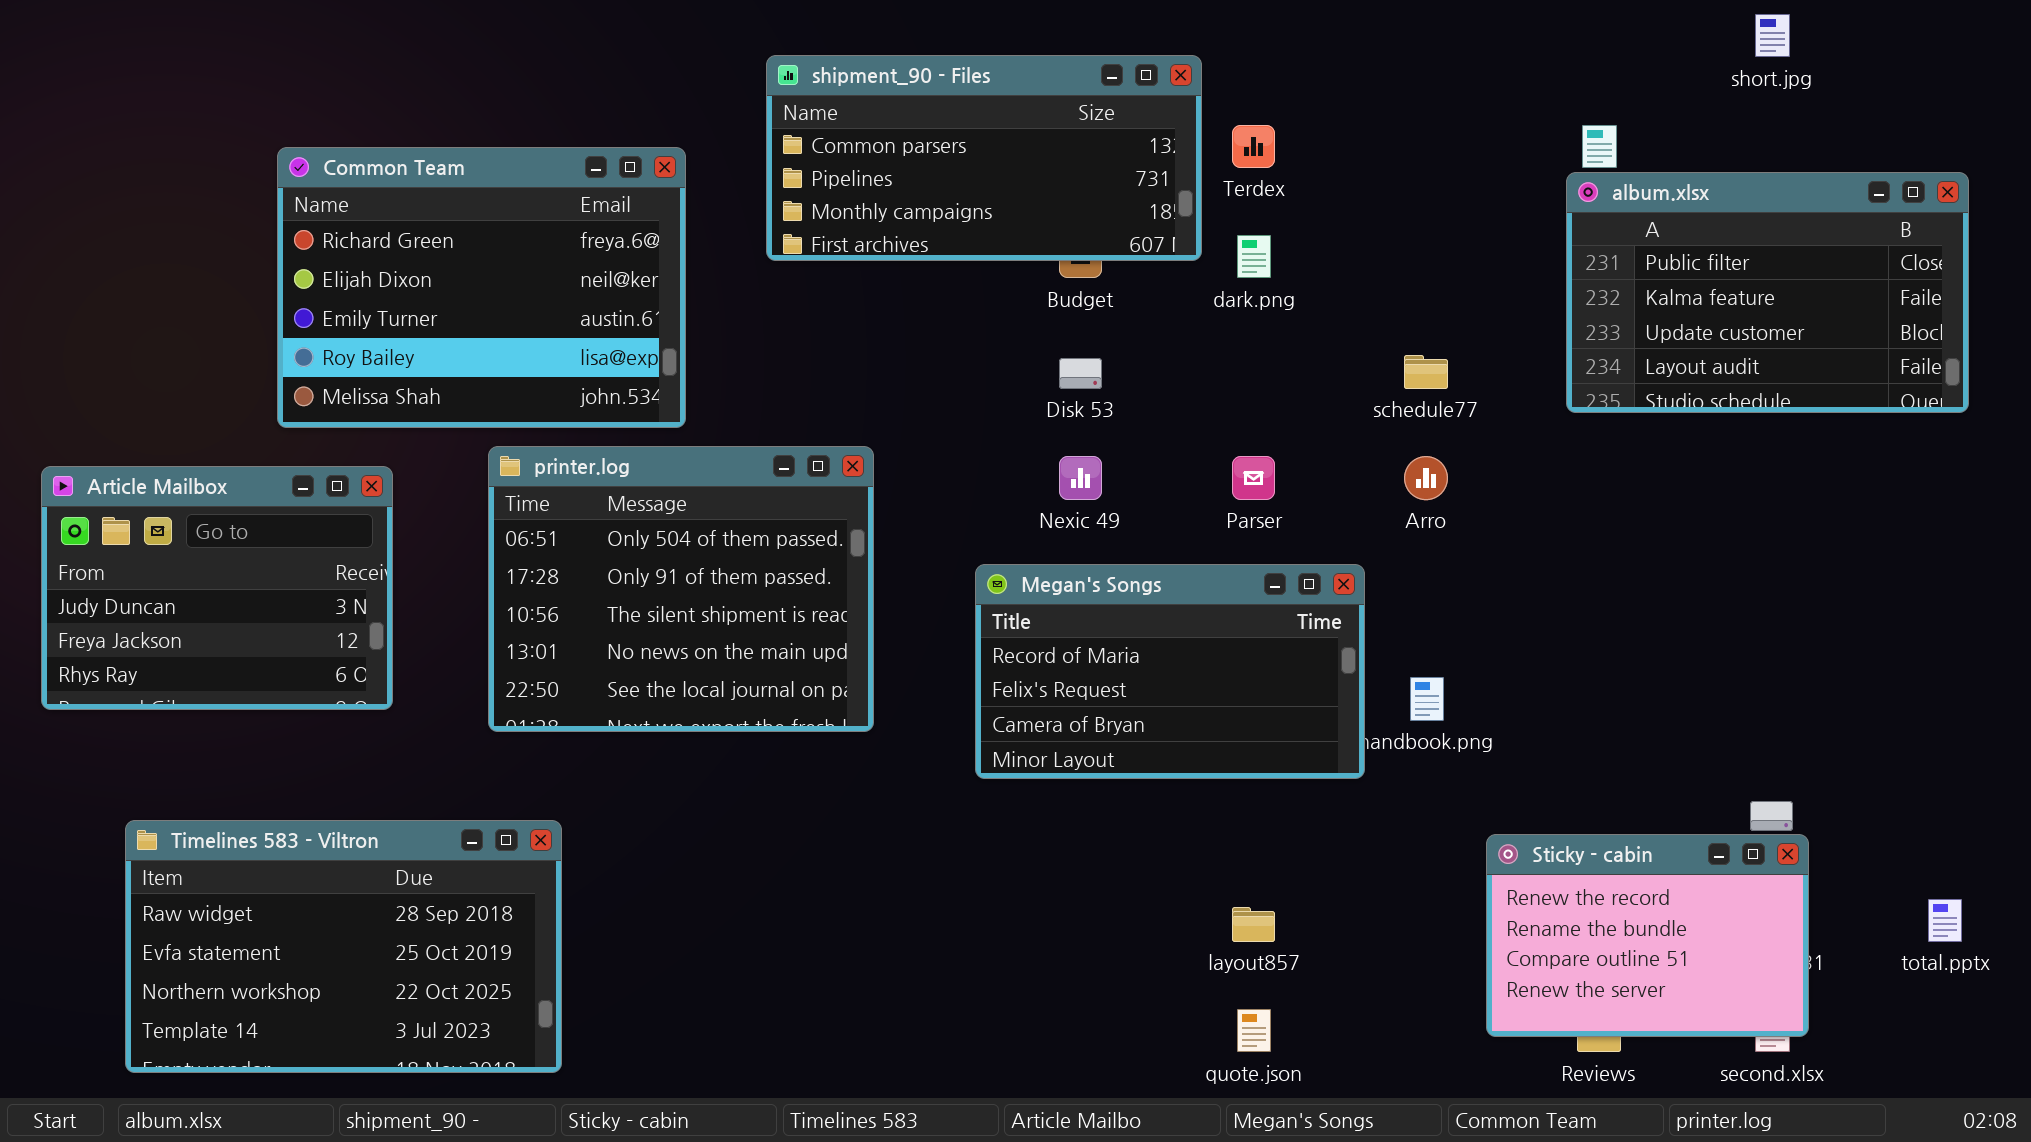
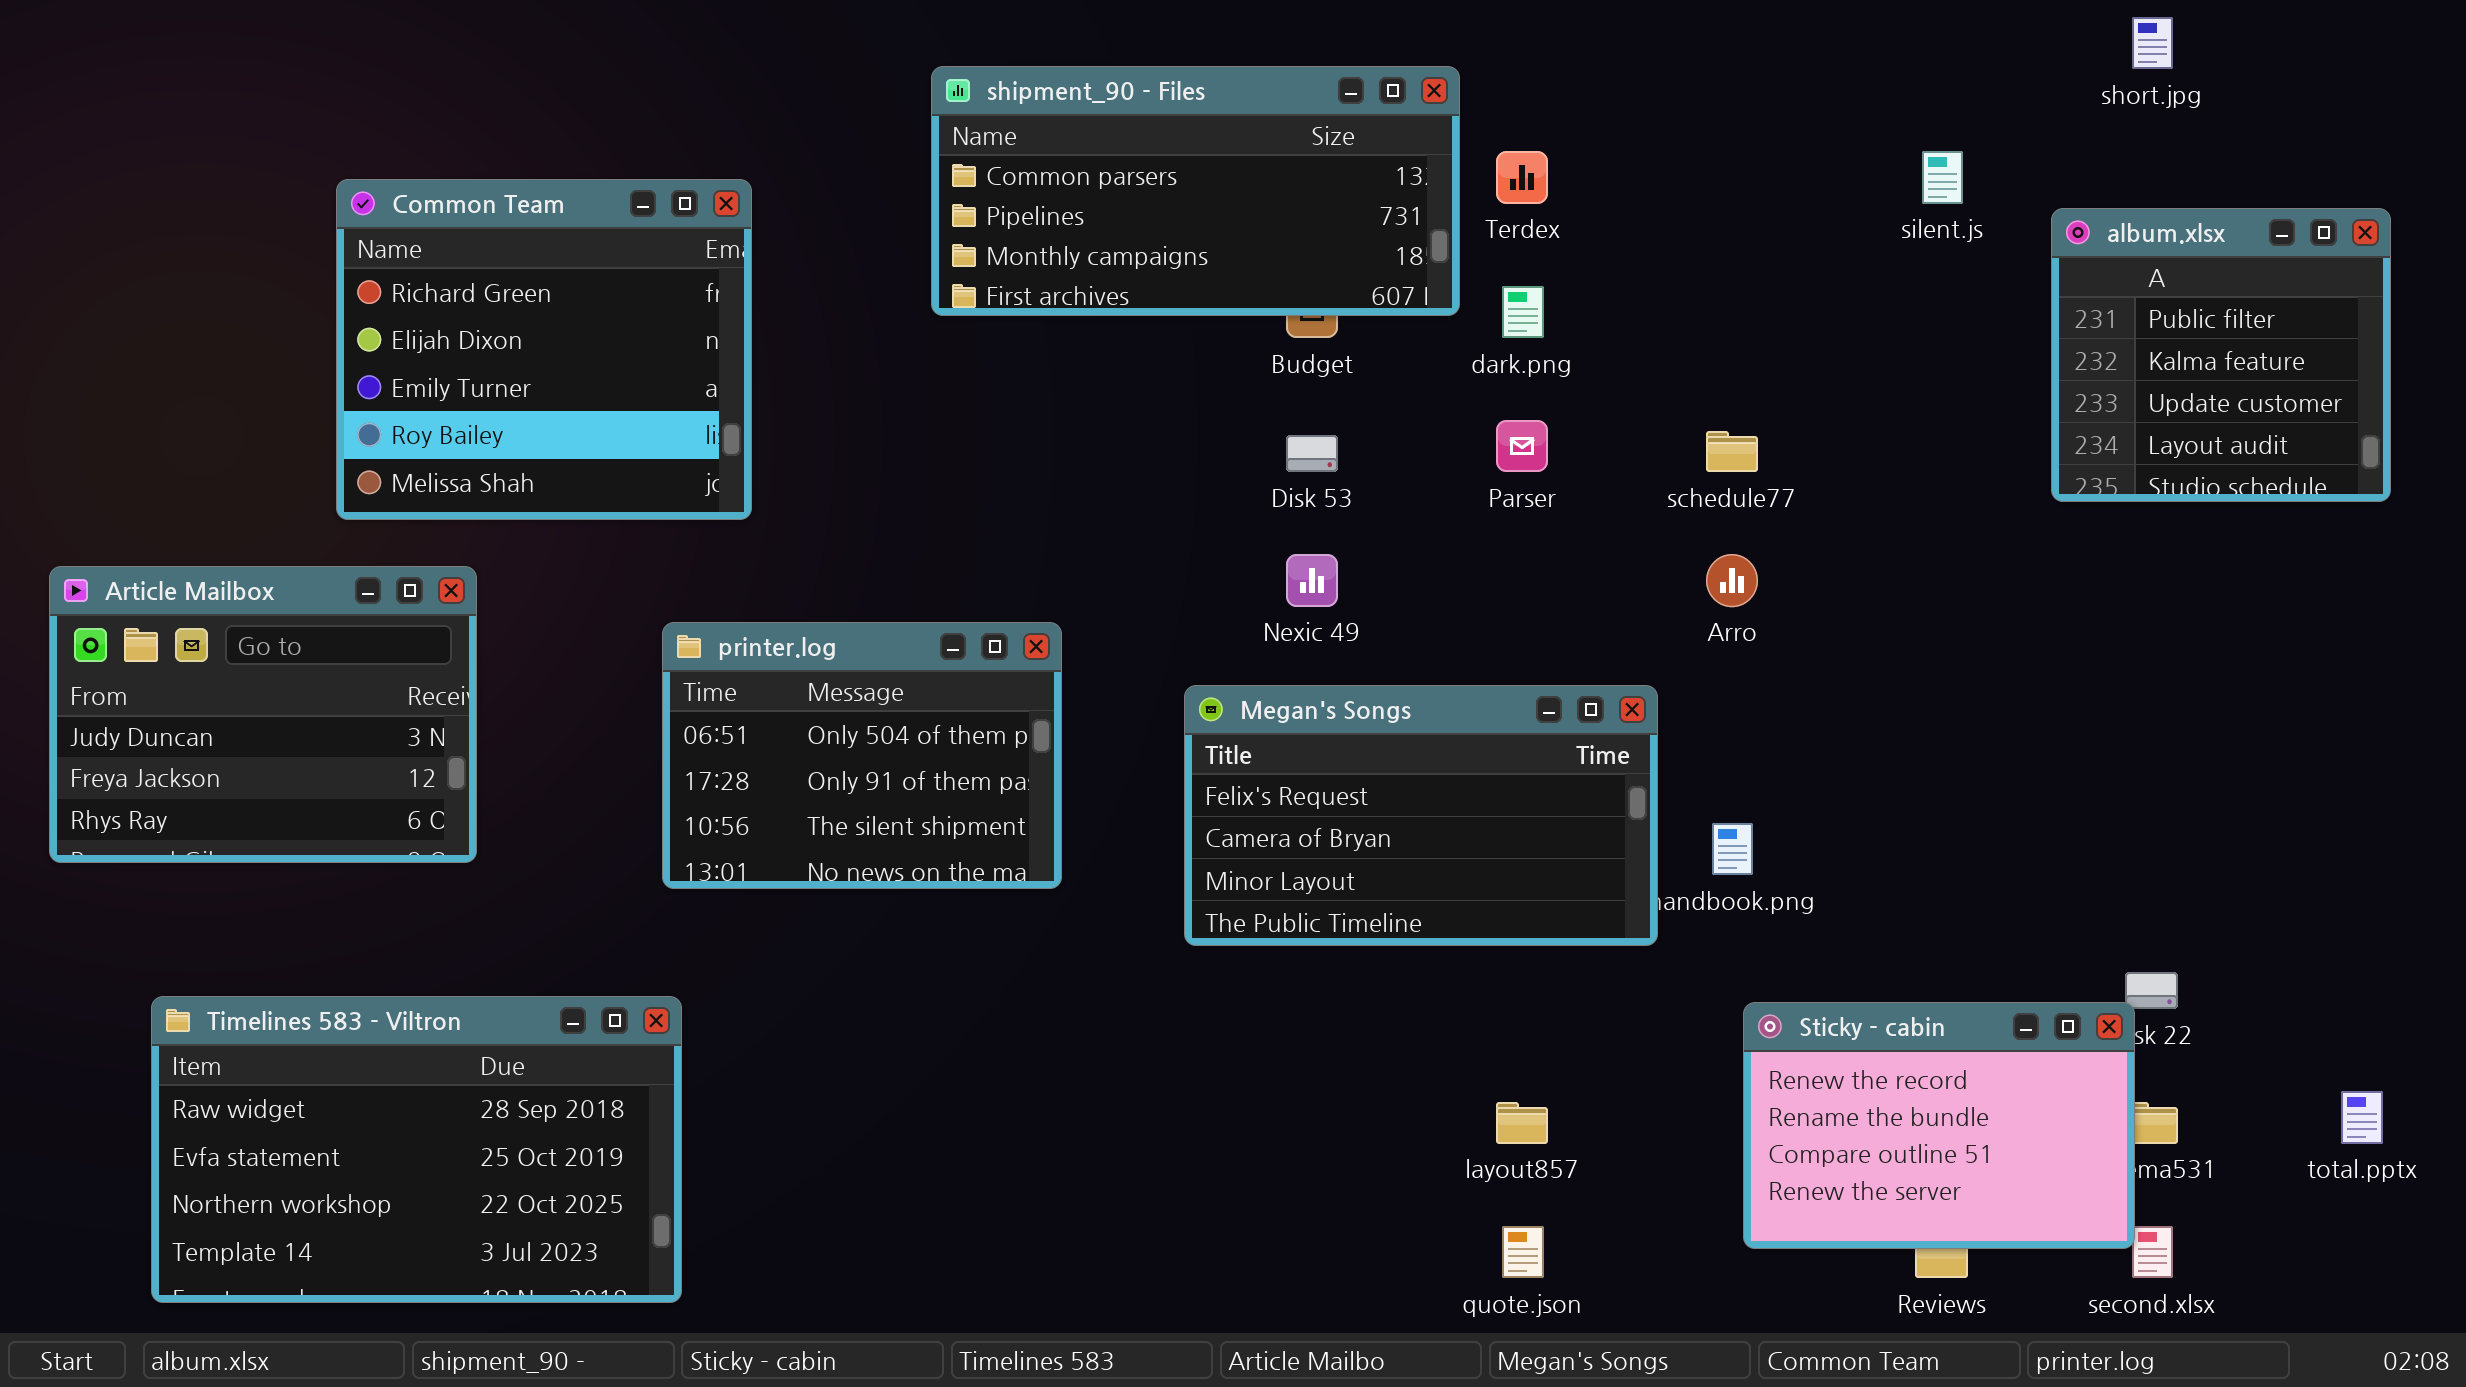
Common Team: [277,147,686,428] -> [336,179,752,520], resized
album.xlsx: [1566,172,1969,413] -> [2051,208,2391,502], resized
printer.log: [488,446,874,732] -> [662,622,1062,889], resized
Parser: [1232,456,1275,500] -> [1496,420,1548,472], moved
Megan's Songs: [975,564,1365,779] -> [1184,685,1658,946], scrolled down 1 row
Sticky - cabin: [1486,834,1809,1037] -> [1743,1002,2135,1249], moved

